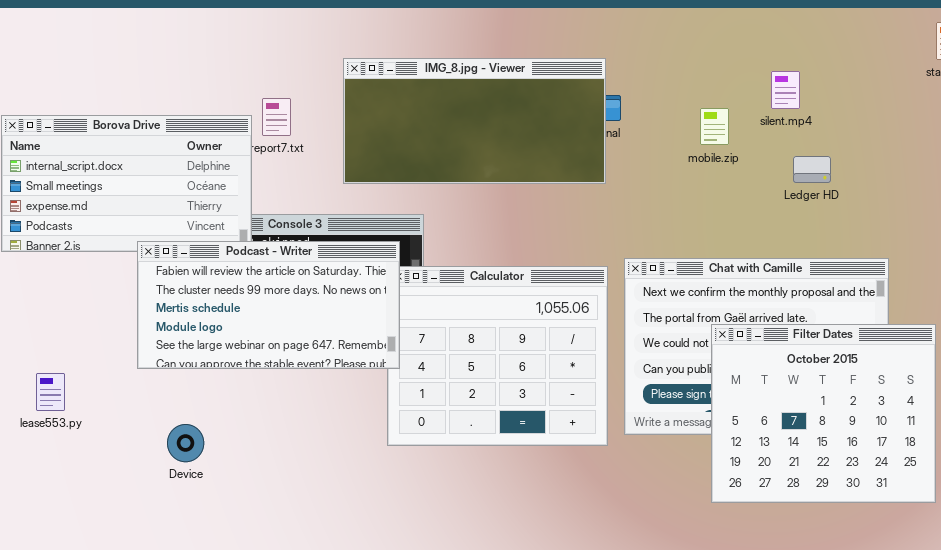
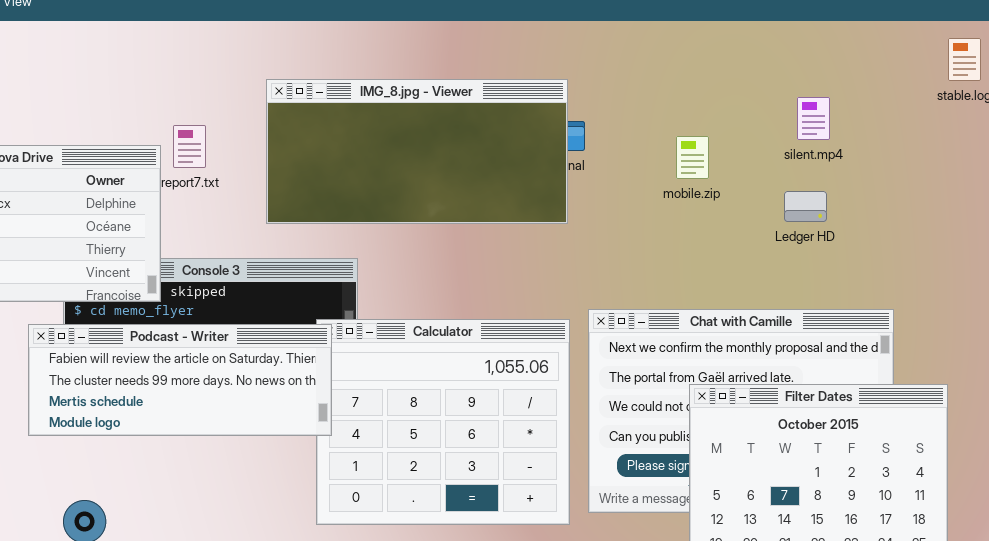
silent.mp4: [771,71,800,109] -> [797,97,830,140], moved
Podcast - Writer: [137,241,400,369] -> [28,324,332,436], resized

